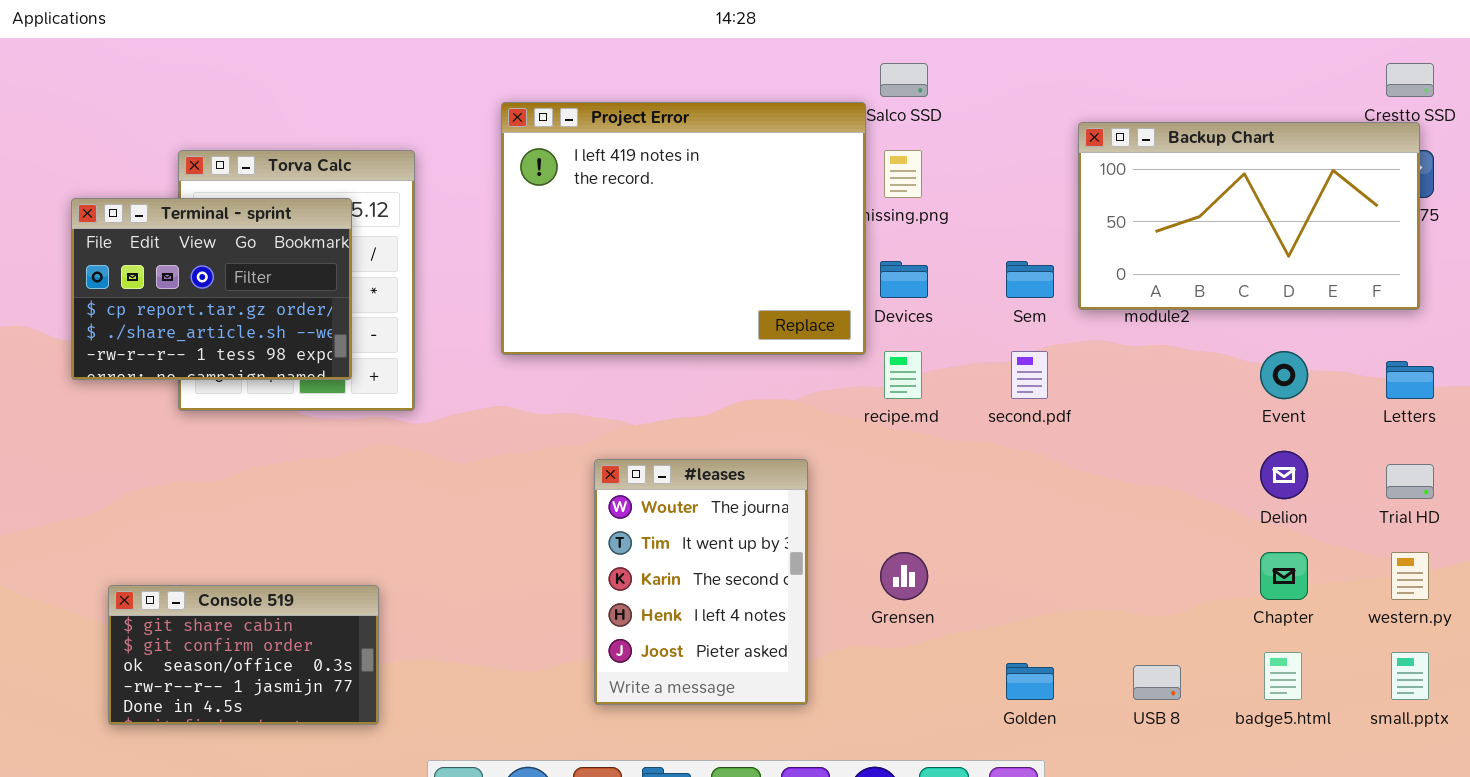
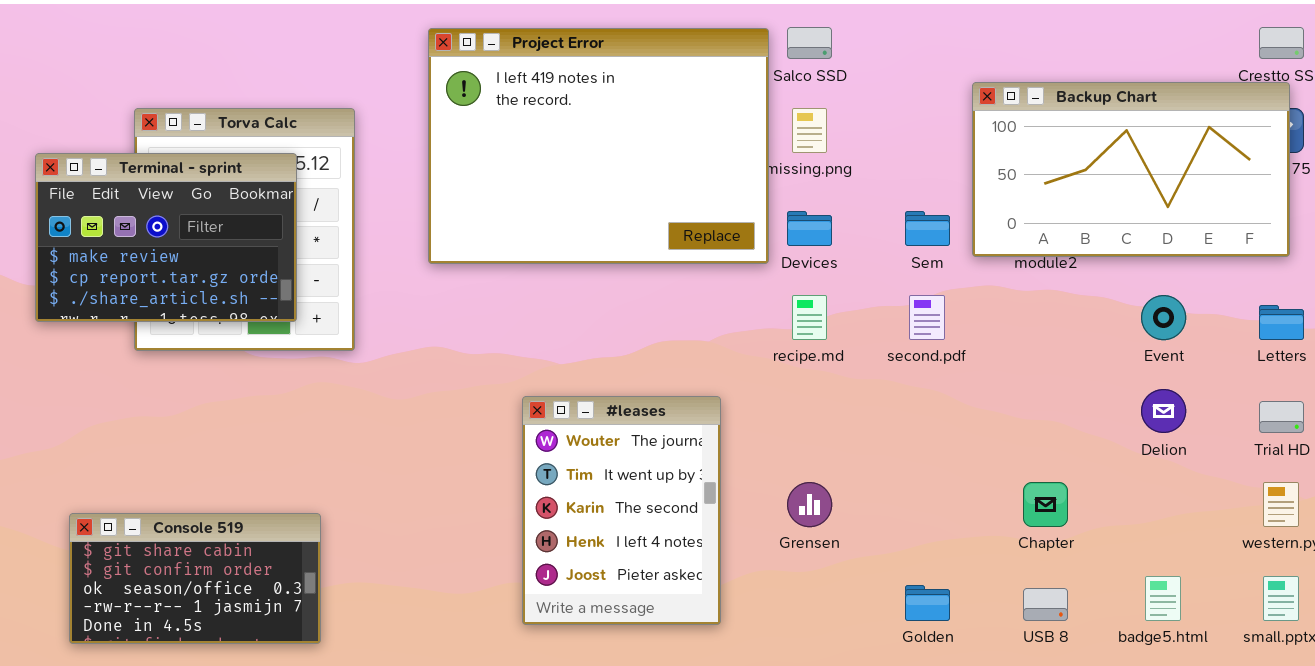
Project Error: [501,102,866,355] -> [428,28,769,264], moved
Terminal - sprint: [71,198,352,380] -> [35,153,297,322], scrolled up 1 row
Chapter: [1260,552,1308,600] -> [1023,482,1068,527], moved

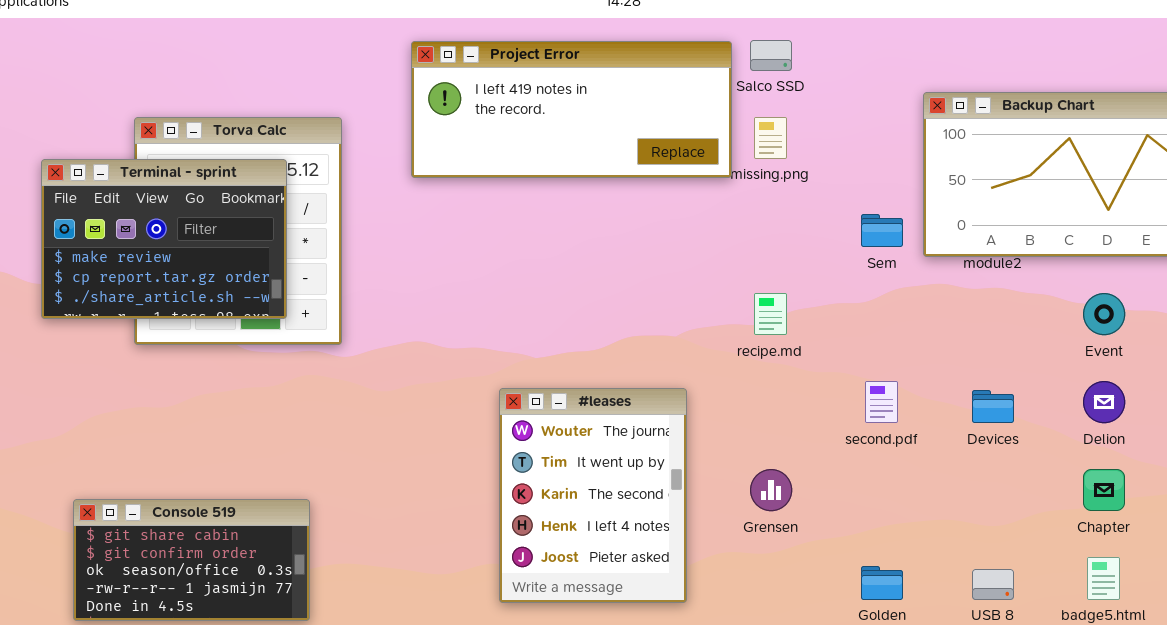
Project Error: [428,28,769,264] -> [411,41,732,178], resized
Devices: [787,211,832,246] -> [972,390,1014,423], moved
second.pdf: [909,295,945,340] -> [865,381,898,423], moved
Chapter: [1023,482,1068,527] -> [1083,469,1125,511], moved

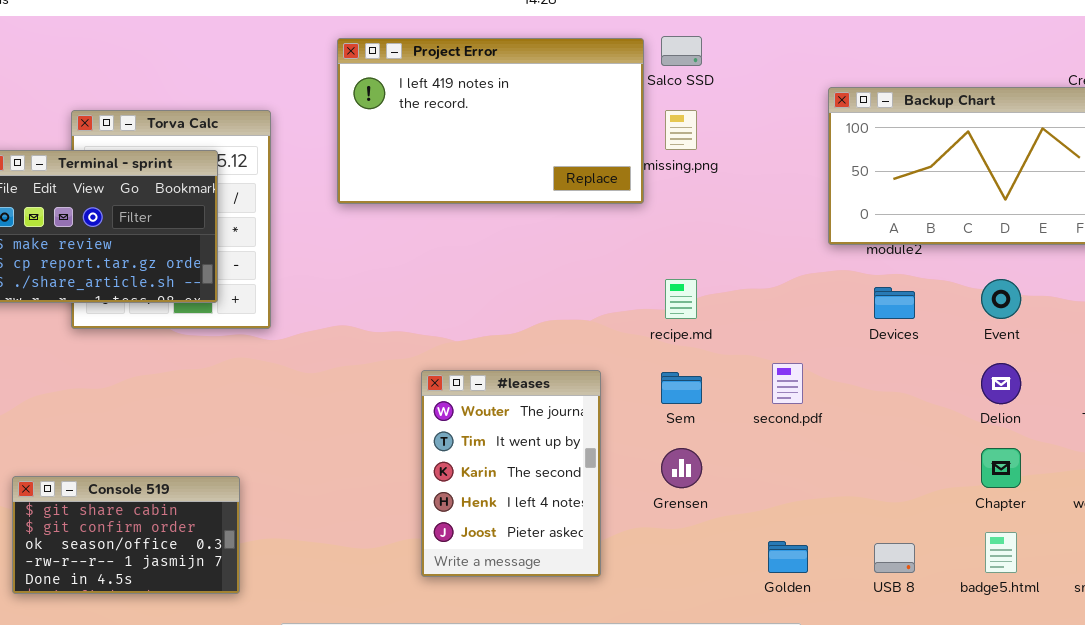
Project Error: [411,41,732,178] -> [337,38,644,204], resized
Sem: [861,214,903,247] -> [661,372,702,404], moved
Devices: [972,390,1014,423] -> [874,287,915,319], moved

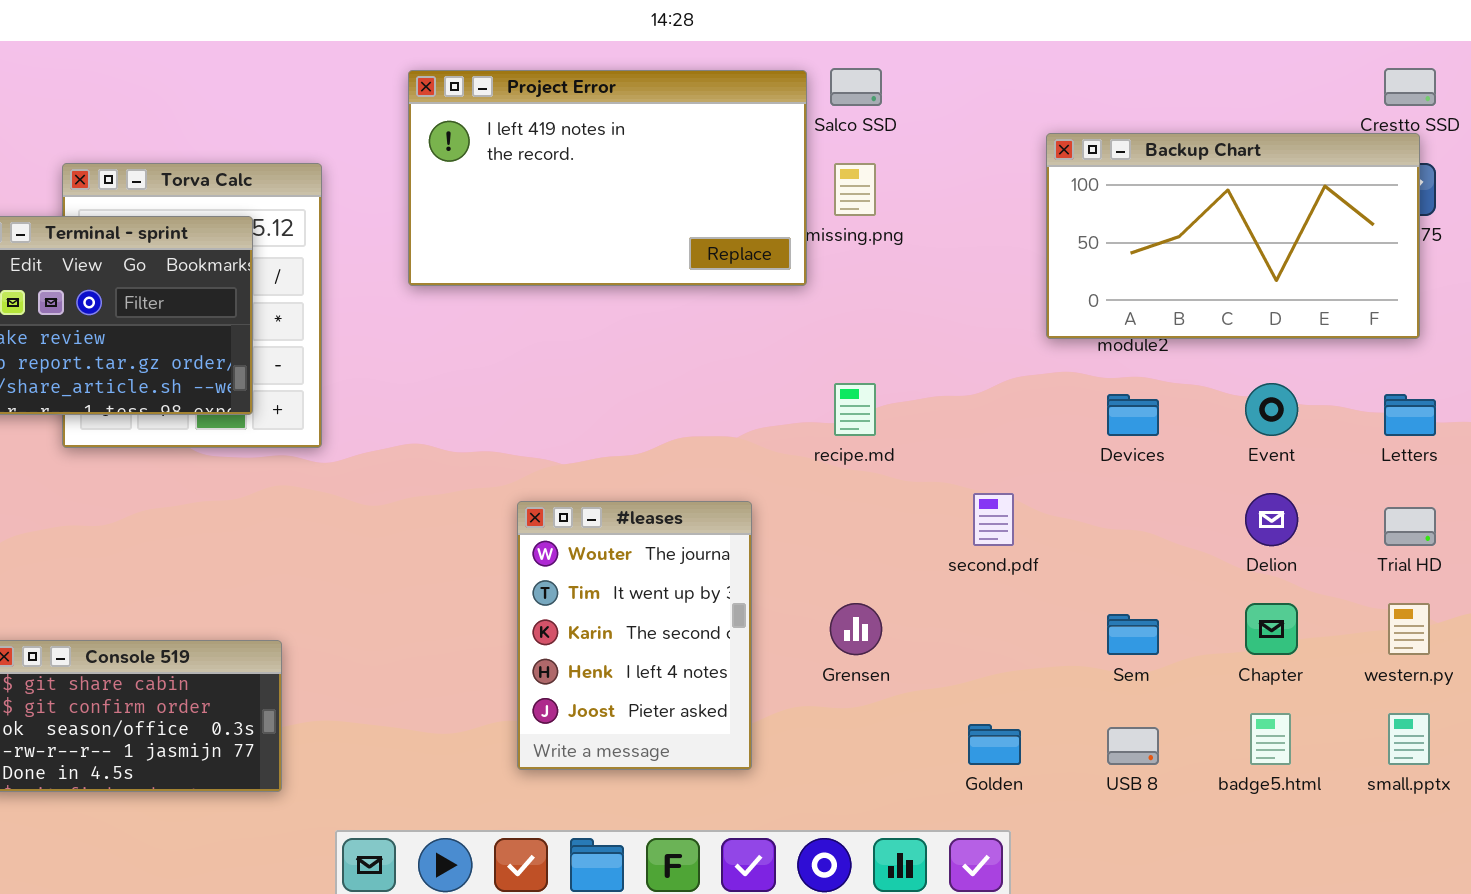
Sem: [661,372,702,404] -> [1107,614,1159,655], moved

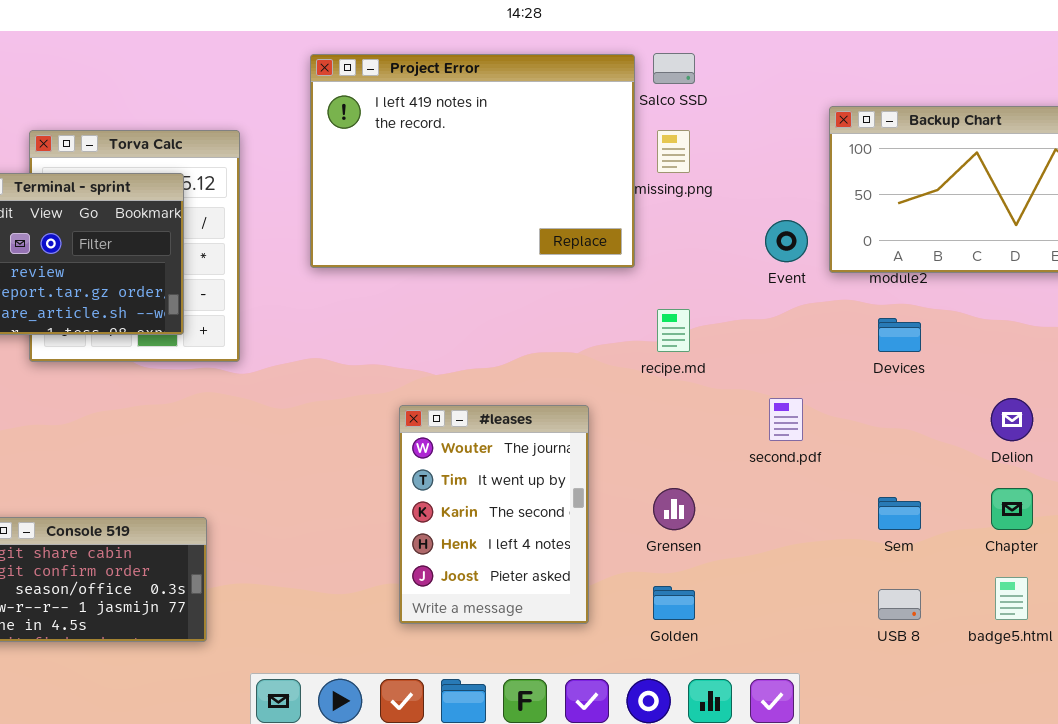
Project Error: [408,70,807,286] -> [310,54,635,268], resized
Event: [1245,383,1298,436] -> [765,220,808,262], moved
Golden: [968,724,1021,765] -> [653,586,695,620], moved

